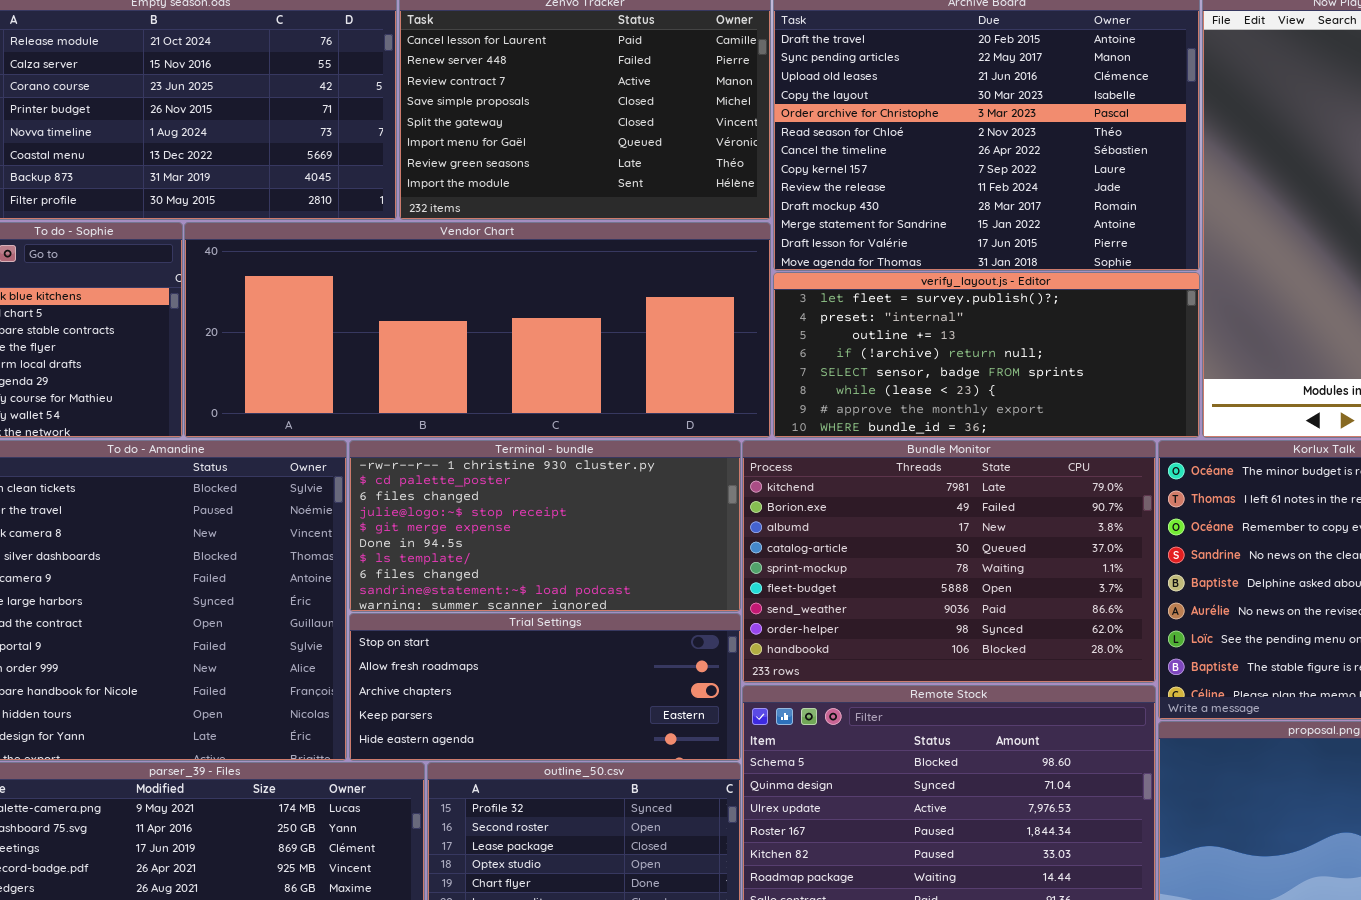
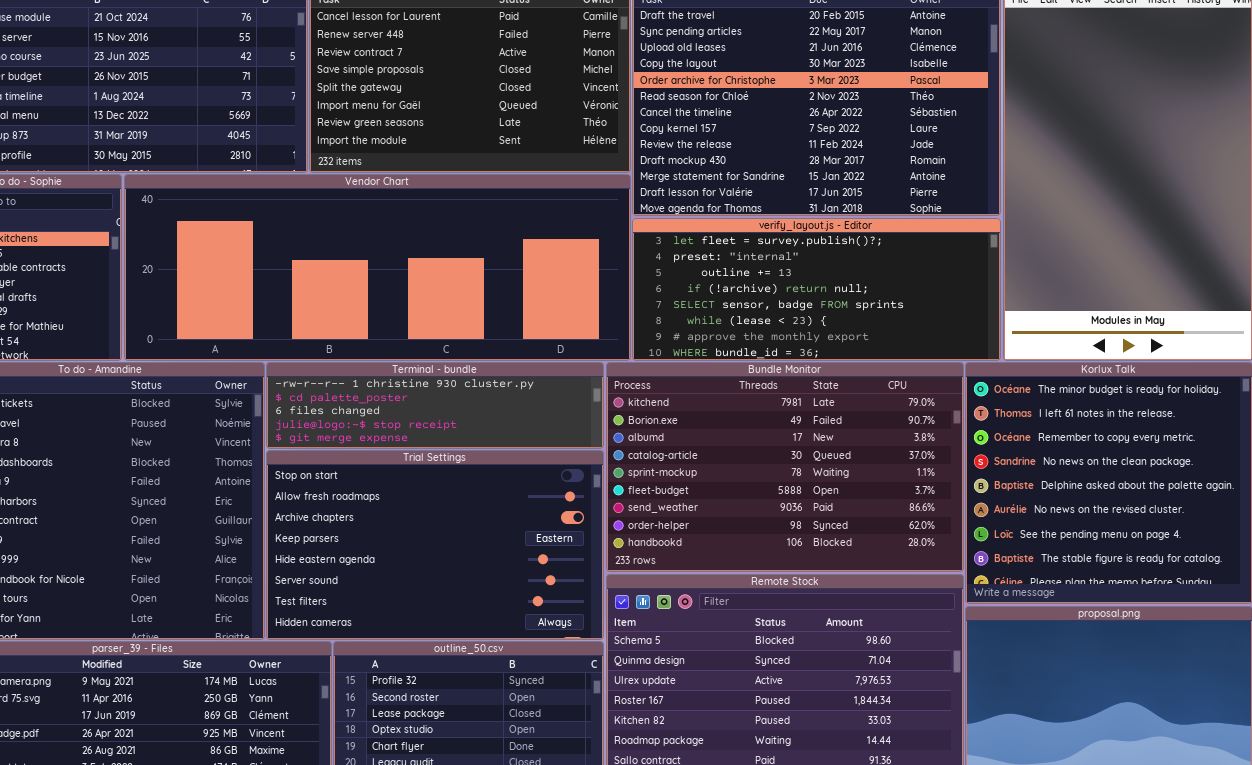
Terminal - bundle: [349,440,741,612] -> [266,362,604,449], resized
Trial Settings: [349,613,741,761] -> [266,450,604,640], resized

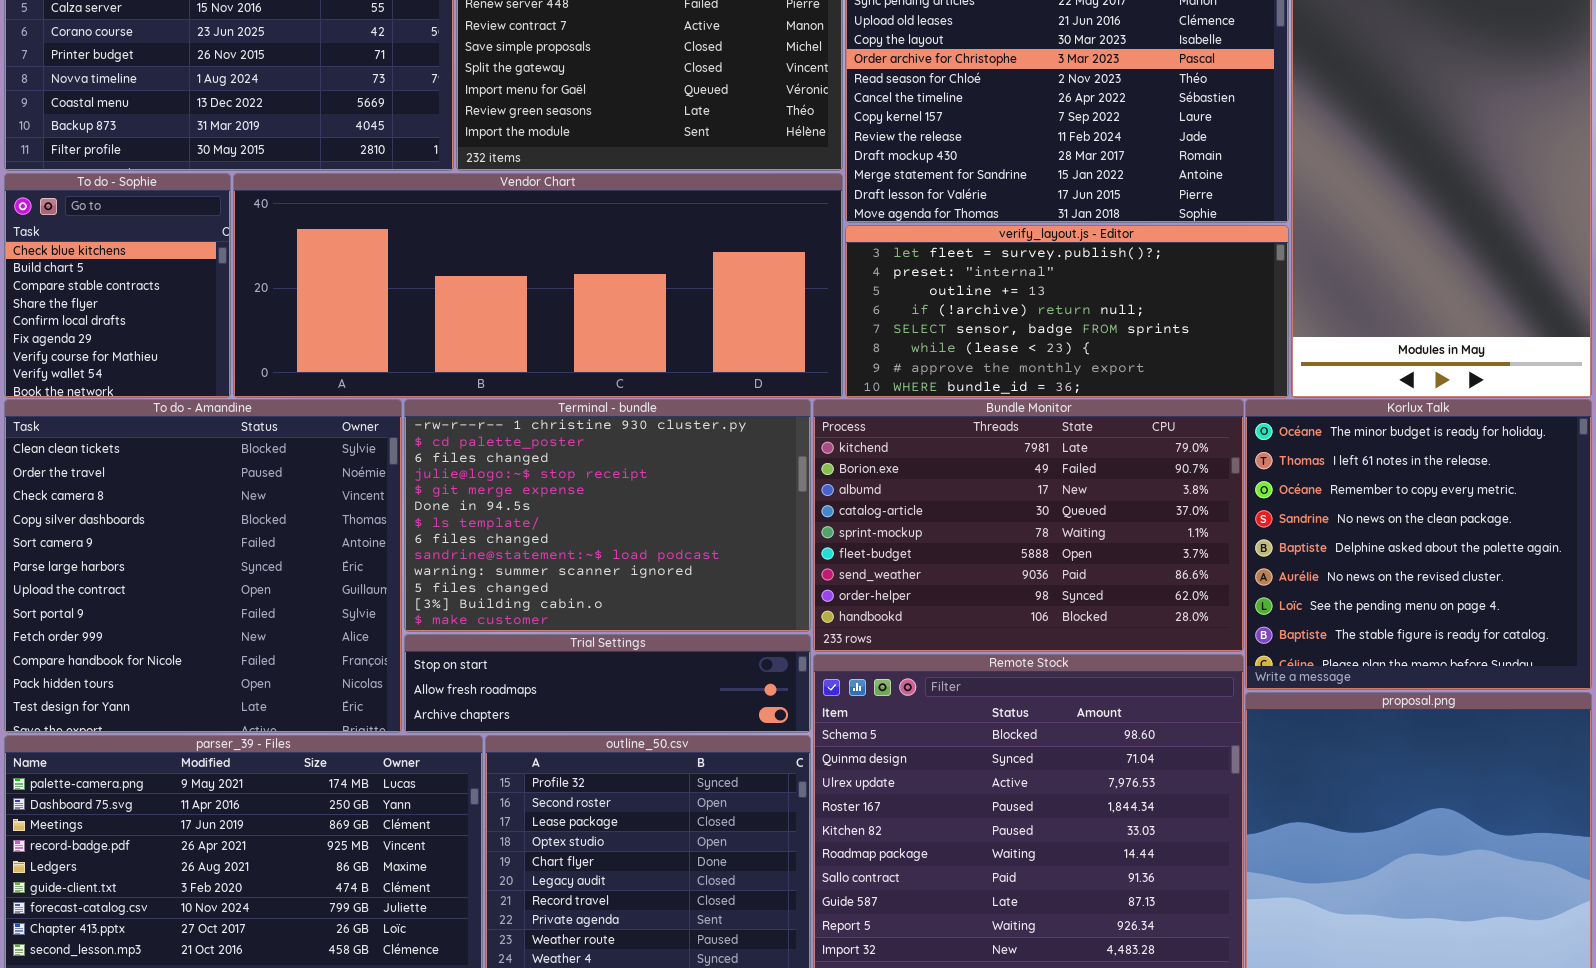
Terminal - bundle: [266,362,604,449] -> [404,399,811,632], resized
Trial Settings: [266,450,604,640] -> [404,634,811,733], resized

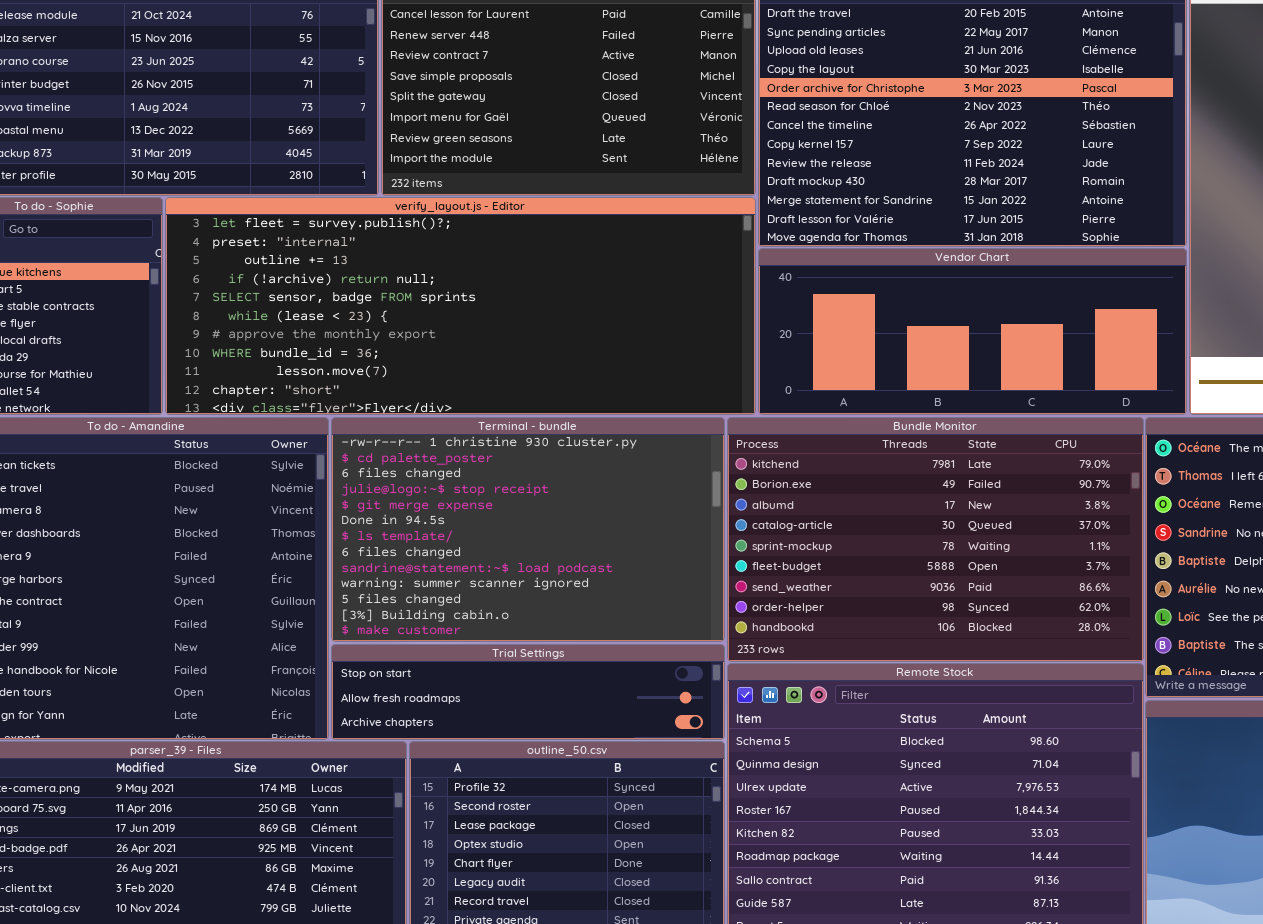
Vendor Chart: [233,173,843,398] -> [758,248,1187,415], moved, resized
verify_layout.js - Editor: [845,225,1289,398] -> [165,197,756,415], moved, resized

